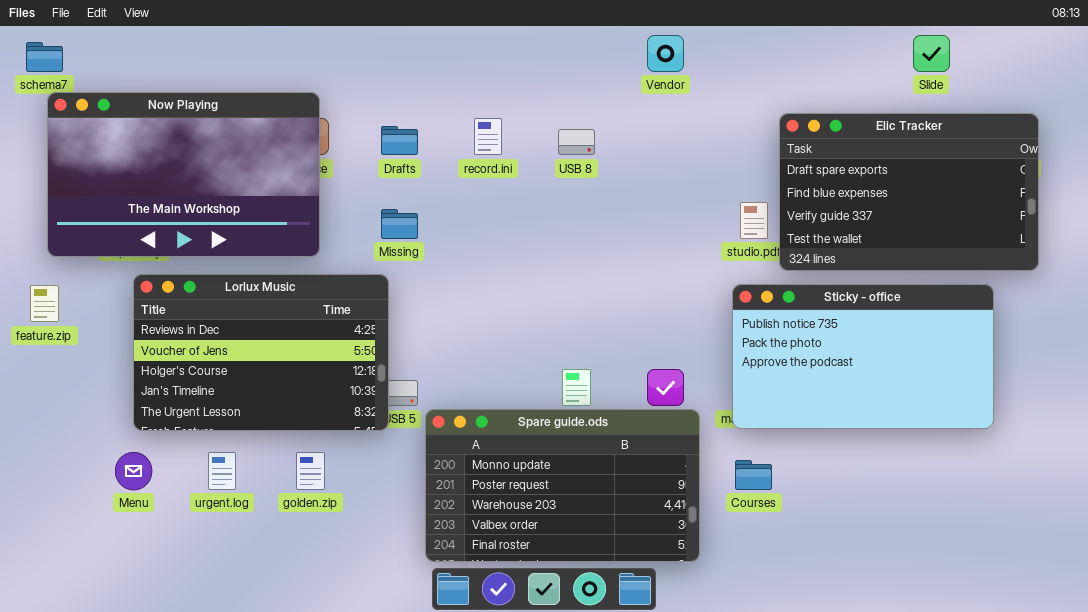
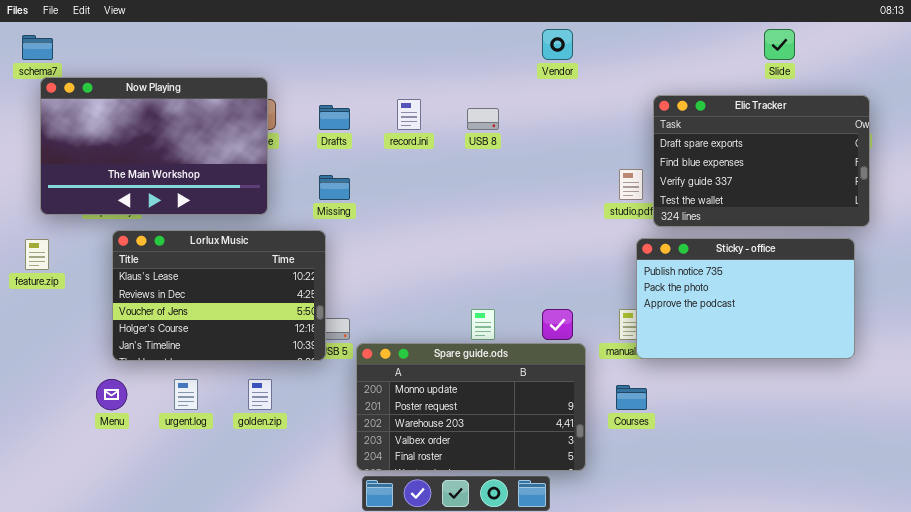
Lorlux Music: [133,274,389,431] -> [112,230,326,361], scrolled up 1 row
Sticky - office: [732,284,994,429] -> [636,238,855,359], moved

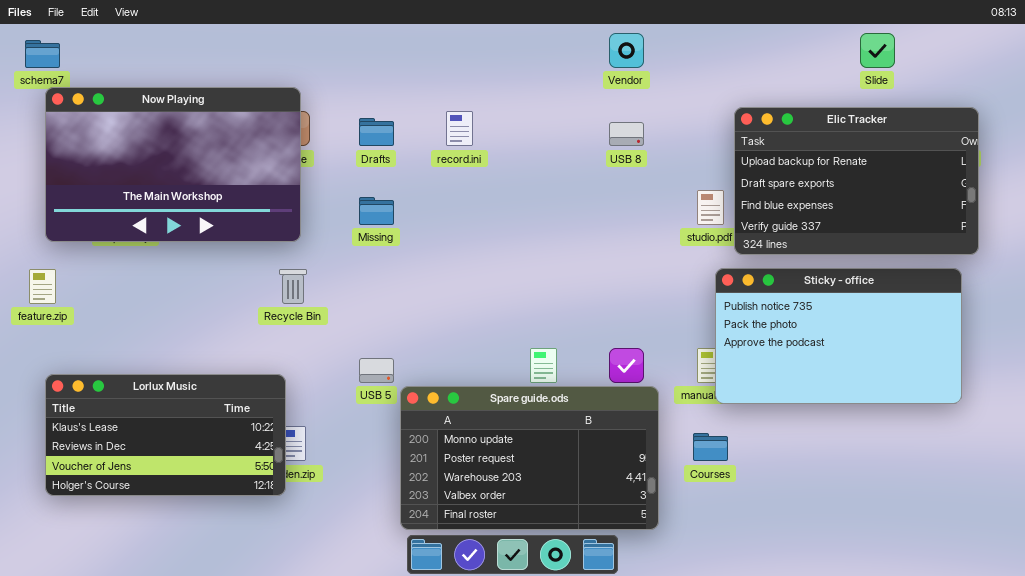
Elic Tracker: [653,95,870,227] -> [734,107,979,255], scrolled up 1 row
USB 8: [467,108,499,130] -> [609,122,644,146], moved
Lorlux Music: [112,230,326,361] -> [45,374,286,496], moved, resized

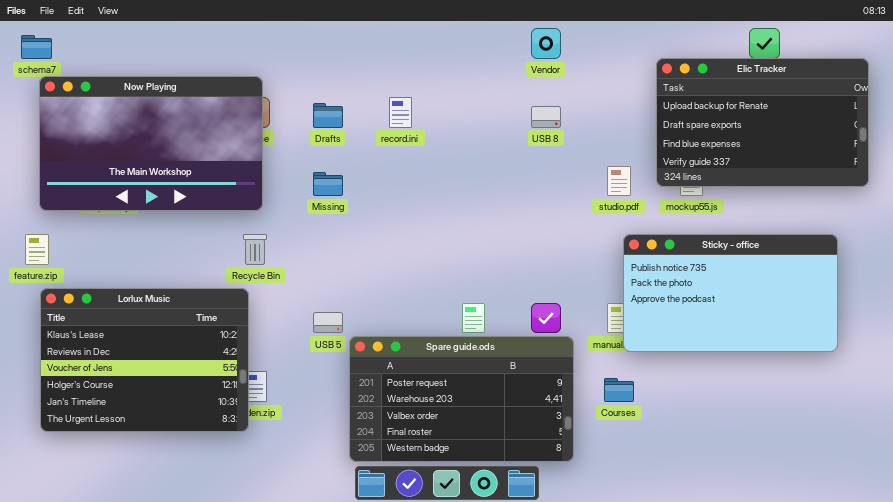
Elic Tracker: [734,107,979,255] -> [656,58,869,187], moved
Lorlux Music: [45,374,286,496] -> [40,288,249,432], resized
Spare guide.ods: [400,386,659,530] -> [349,336,574,462], scrolled down 1 row

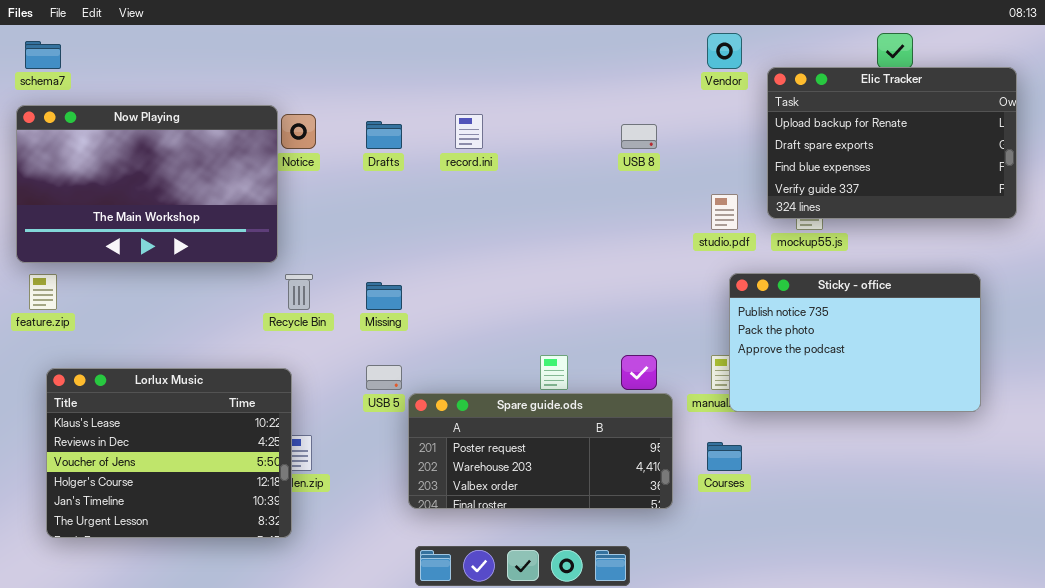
Vendor: [531,28,561,59] -> [707,33,742,69], moved
Now Playing: [39,76,263,211] -> [16,105,278,263], moved
Missing: [313,172,343,196] -> [366,282,402,310], moved
Lorlux Music: [40,288,249,432] -> [46,368,292,538], moved
Spare guide.ods: [349,336,574,462] -> [408,393,673,509], resized

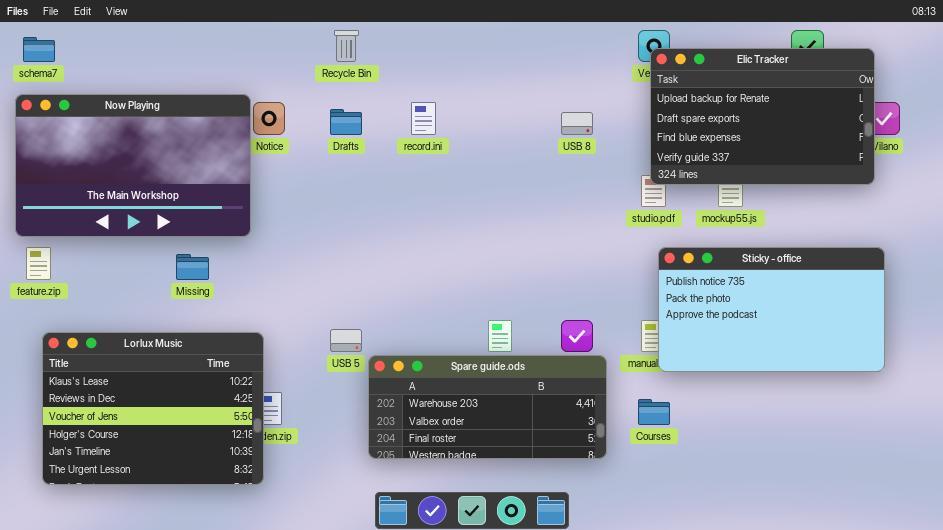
Elic Tracker: [767,67,1017,219] -> [650,48,875,185], moved
Recycle Bin: [285,274,313,310] -> [334,30,359,62], moved
Missing: [366,282,402,310] -> [176,254,209,280], moved
Spare guide.ods: [408,393,673,509] -> [368,355,607,459], scrolled down 1 row

